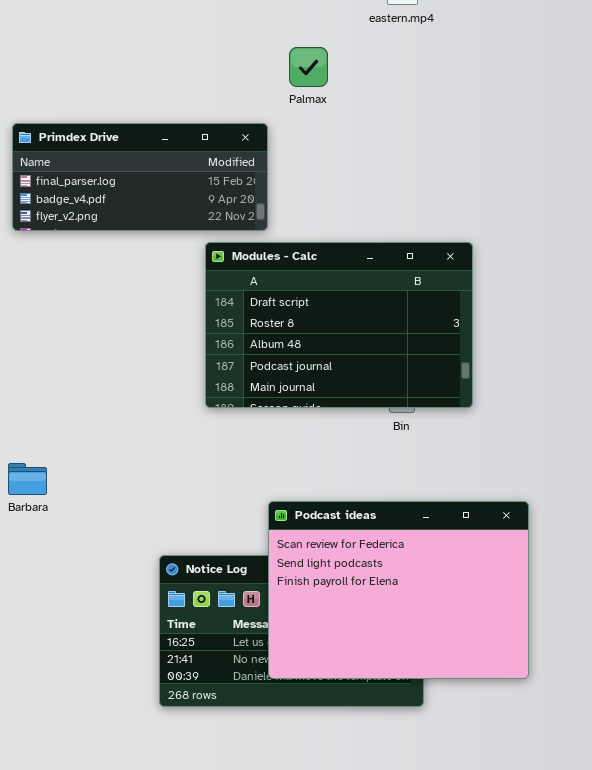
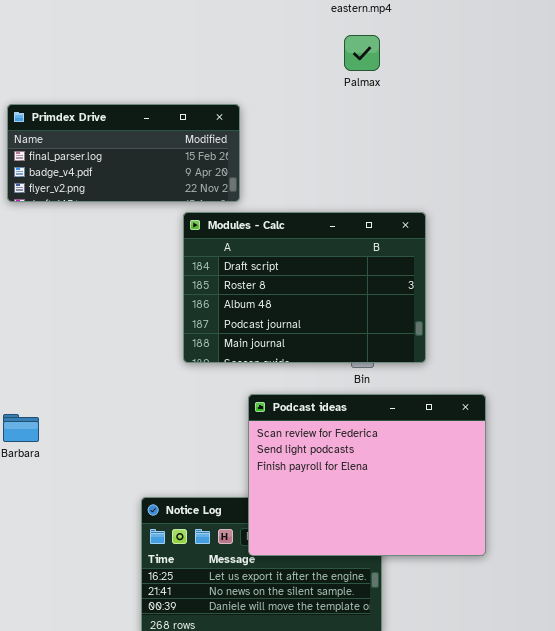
Palmax: [289,47,328,87] -> [344,35,380,71], moved
Podcast ideas: [268,501,529,679] -> [248,394,486,556], moved

